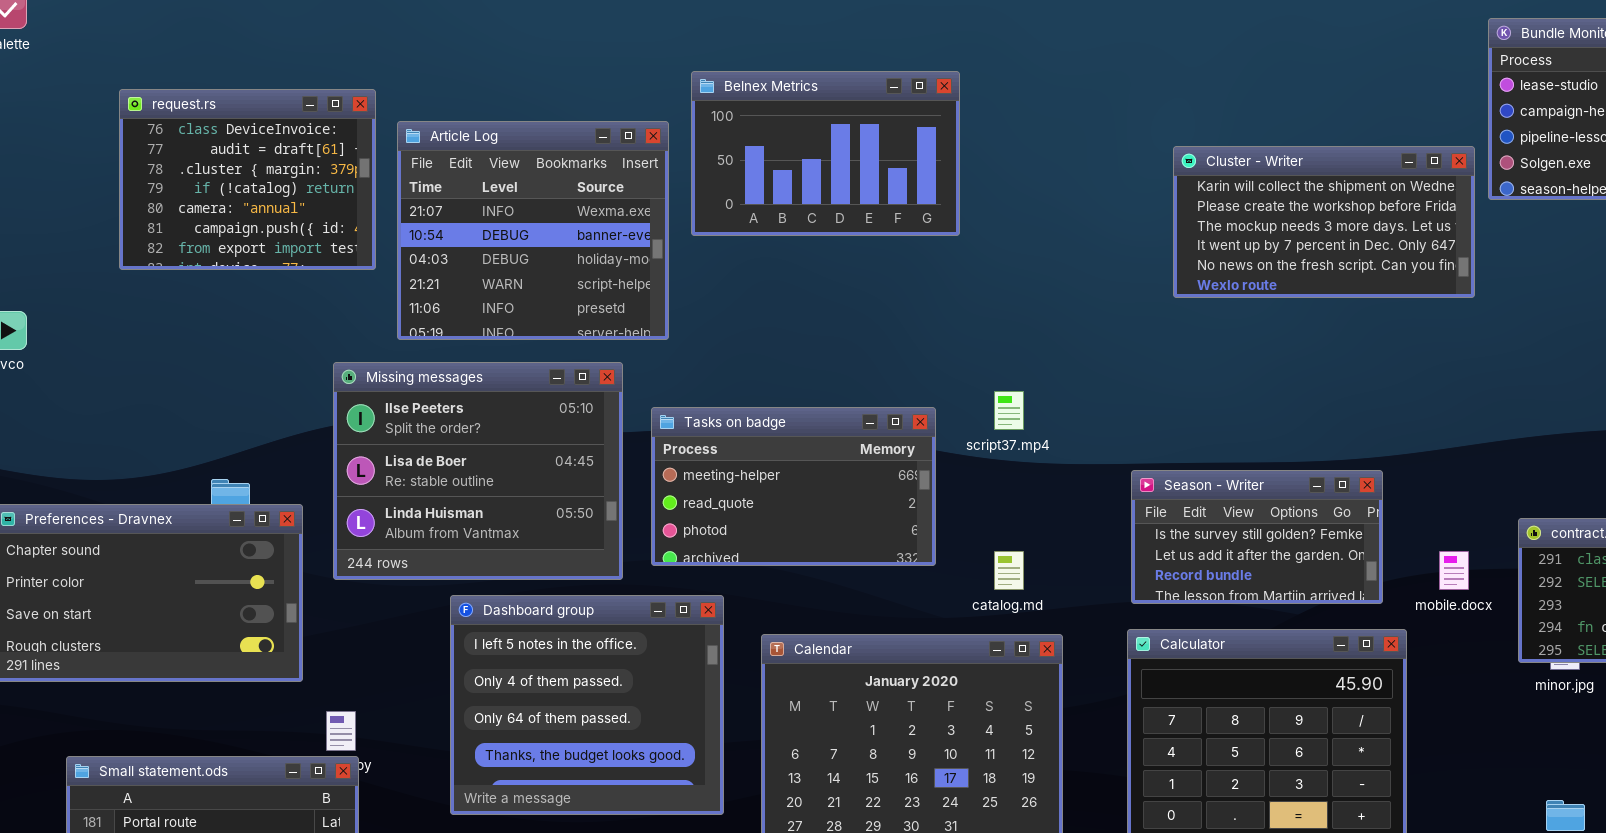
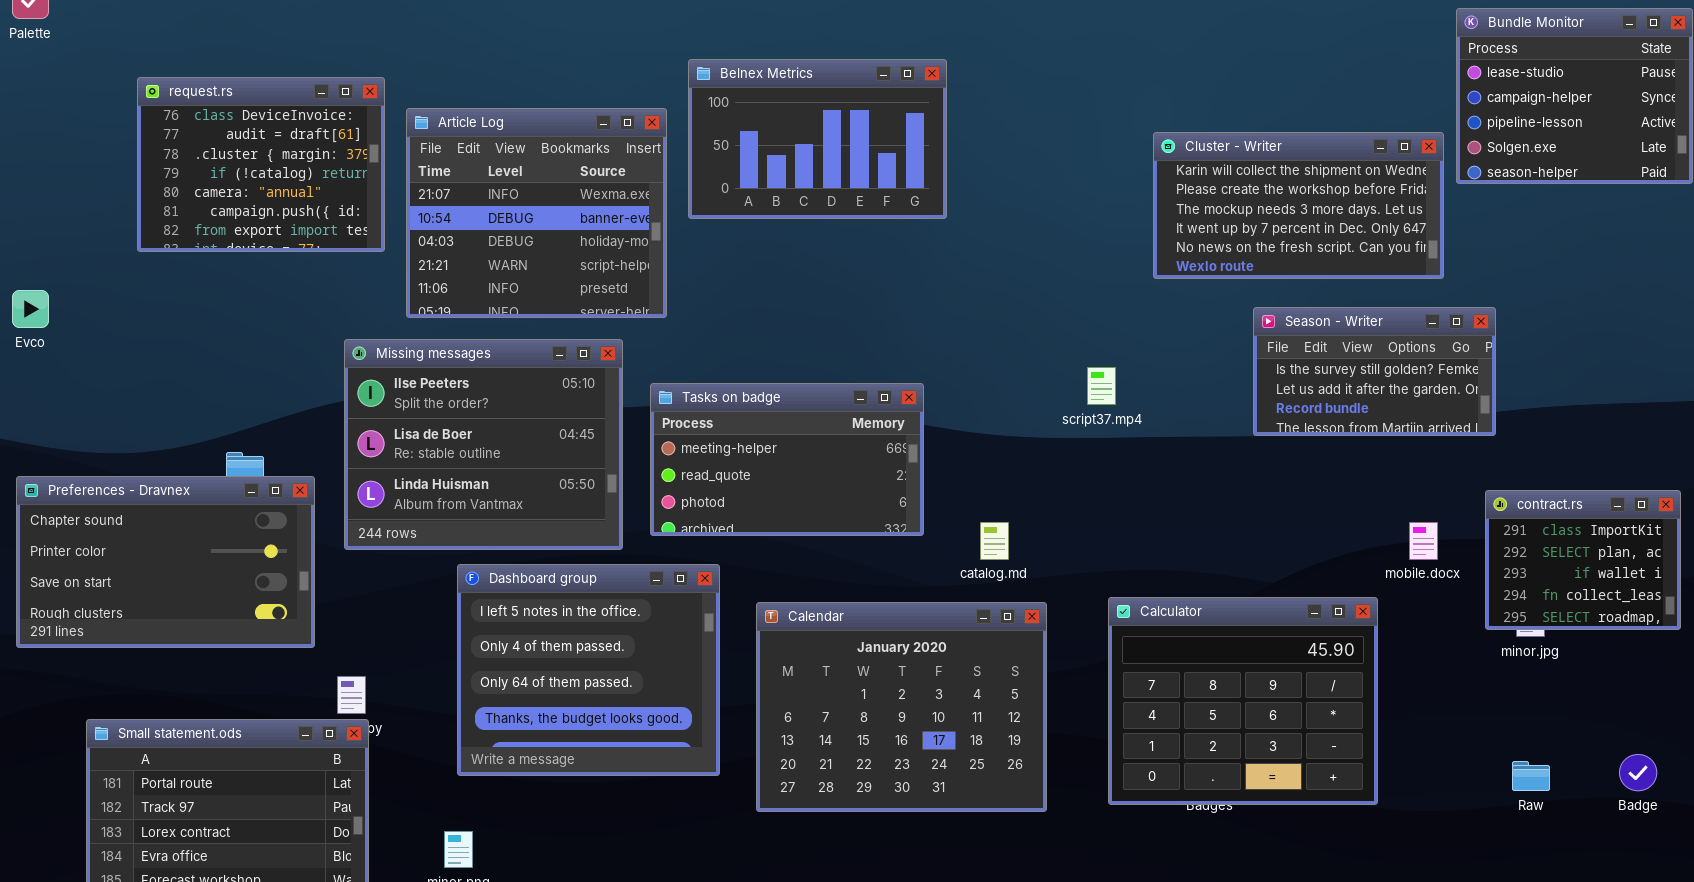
script37.mp4: [994,391,1024,430] -> [1087,367,1116,405], moved
Season - Writer: [1131,470,1383,604] -> [1253,307,1496,436], moved

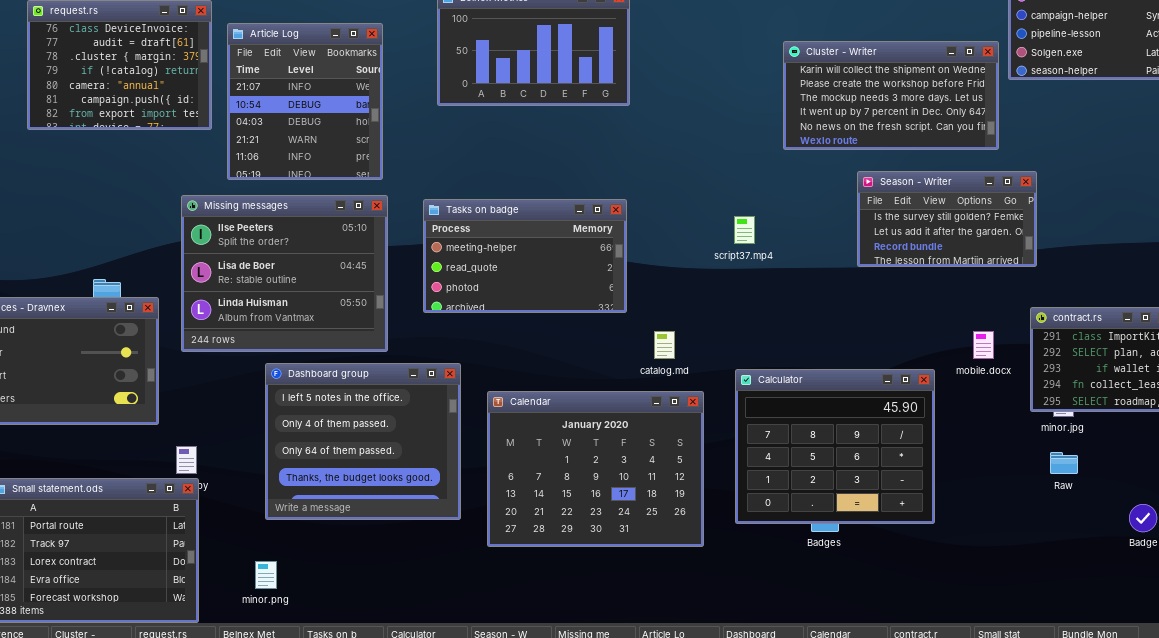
Article Log: [406,108,667,318] -> [227,23,383,180], resized
Tasks on badge: [650,383,924,536] -> [423,199,627,313], moved
Calculator: [1108,597,1378,805] -> [735,369,935,524], moved
Raw: [1512,761,1550,791] -> [1050,452,1078,474], moved

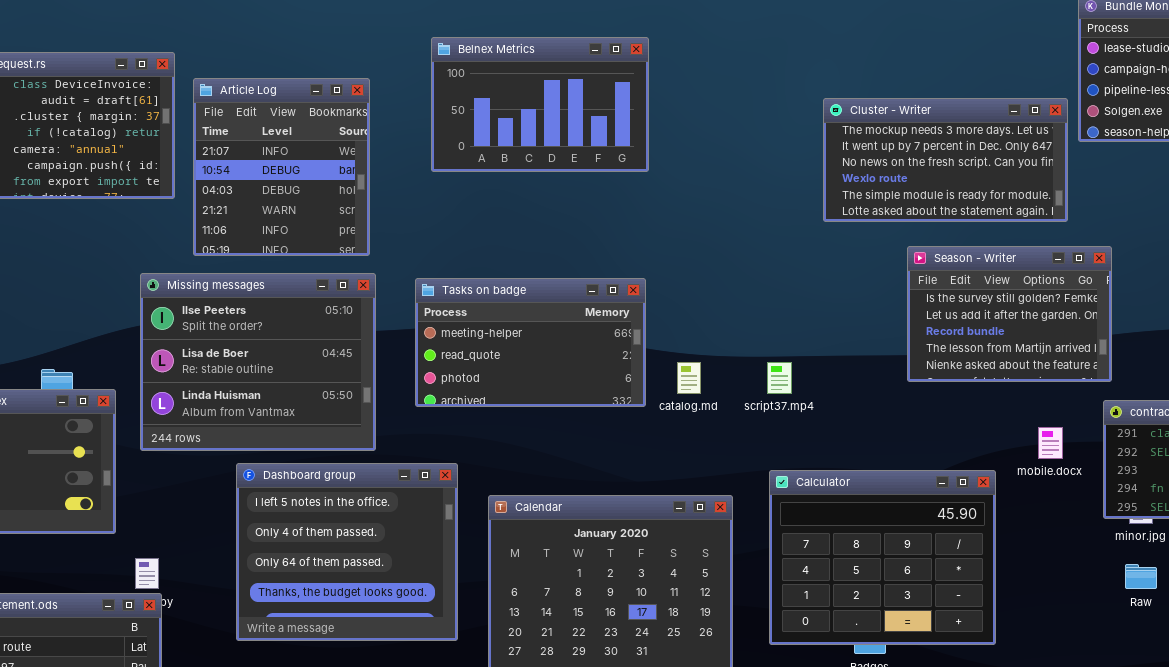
Cluster - Writer: [783,41,999,150] -> [823,98,1068,222], scrolled down 2 rows
Season - Writer: [857,171,1037,267] -> [907,246,1112,382], resized
script37.mp4: [734,216,755,244] -> [767,362,792,394], moved
catalog.md: [654,331,675,359] -> [677,362,701,394], moved

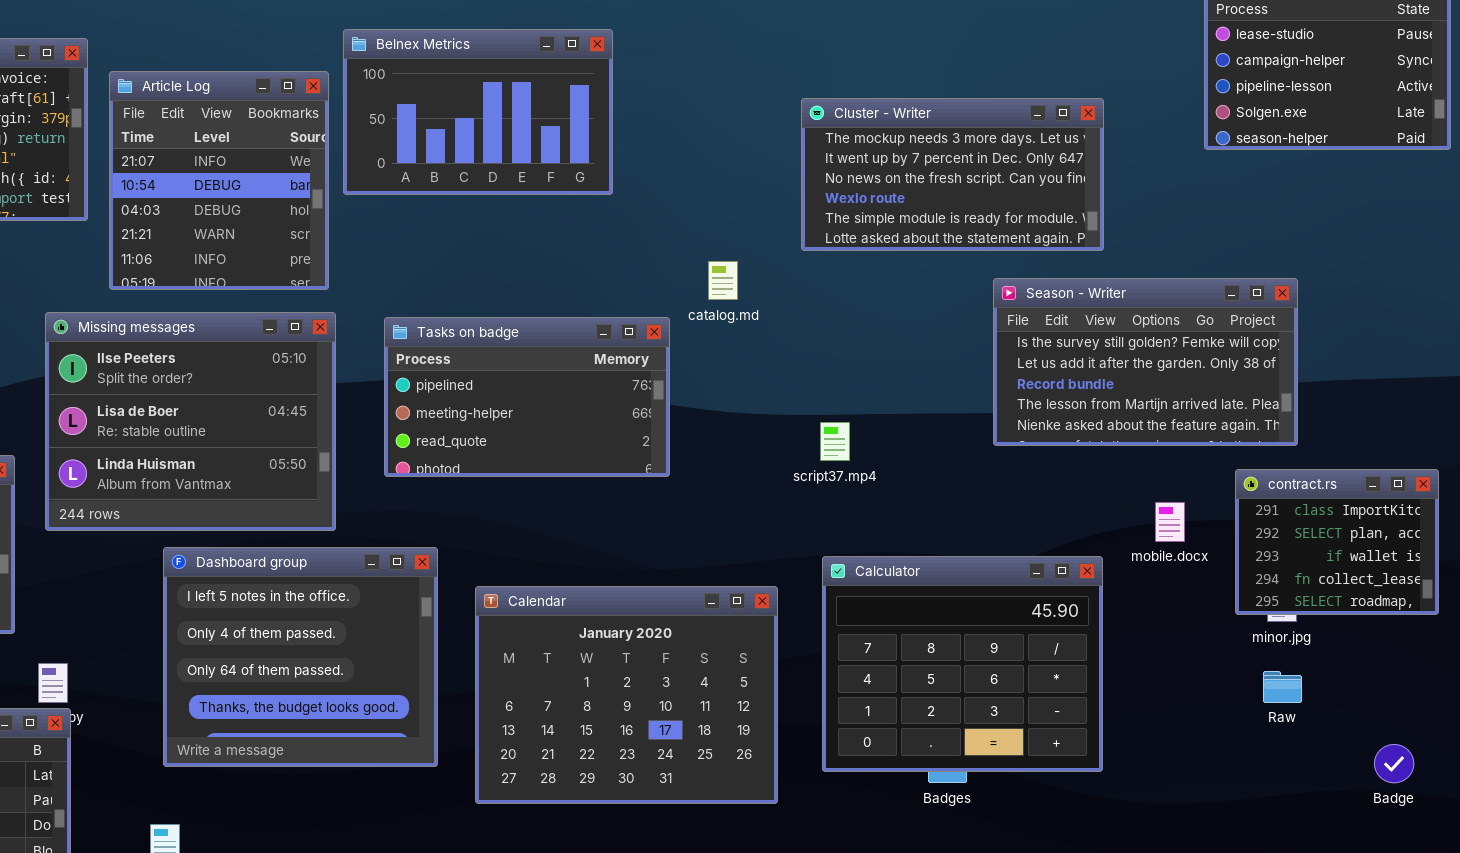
Belnex Metrics: [431,37,649,172] -> [343,29,613,195], moved
Cluster - Writer: [823,98,1068,222] -> [801,98,1104,251], moved
Season - Writer: [907,246,1112,382] -> [993,278,1298,446], resized
Tasks on badge: [415,278,646,407] -> [384,317,670,477], scrolled up 1 row
catalog.md: [677,362,701,394] -> [708,261,738,300], moved

